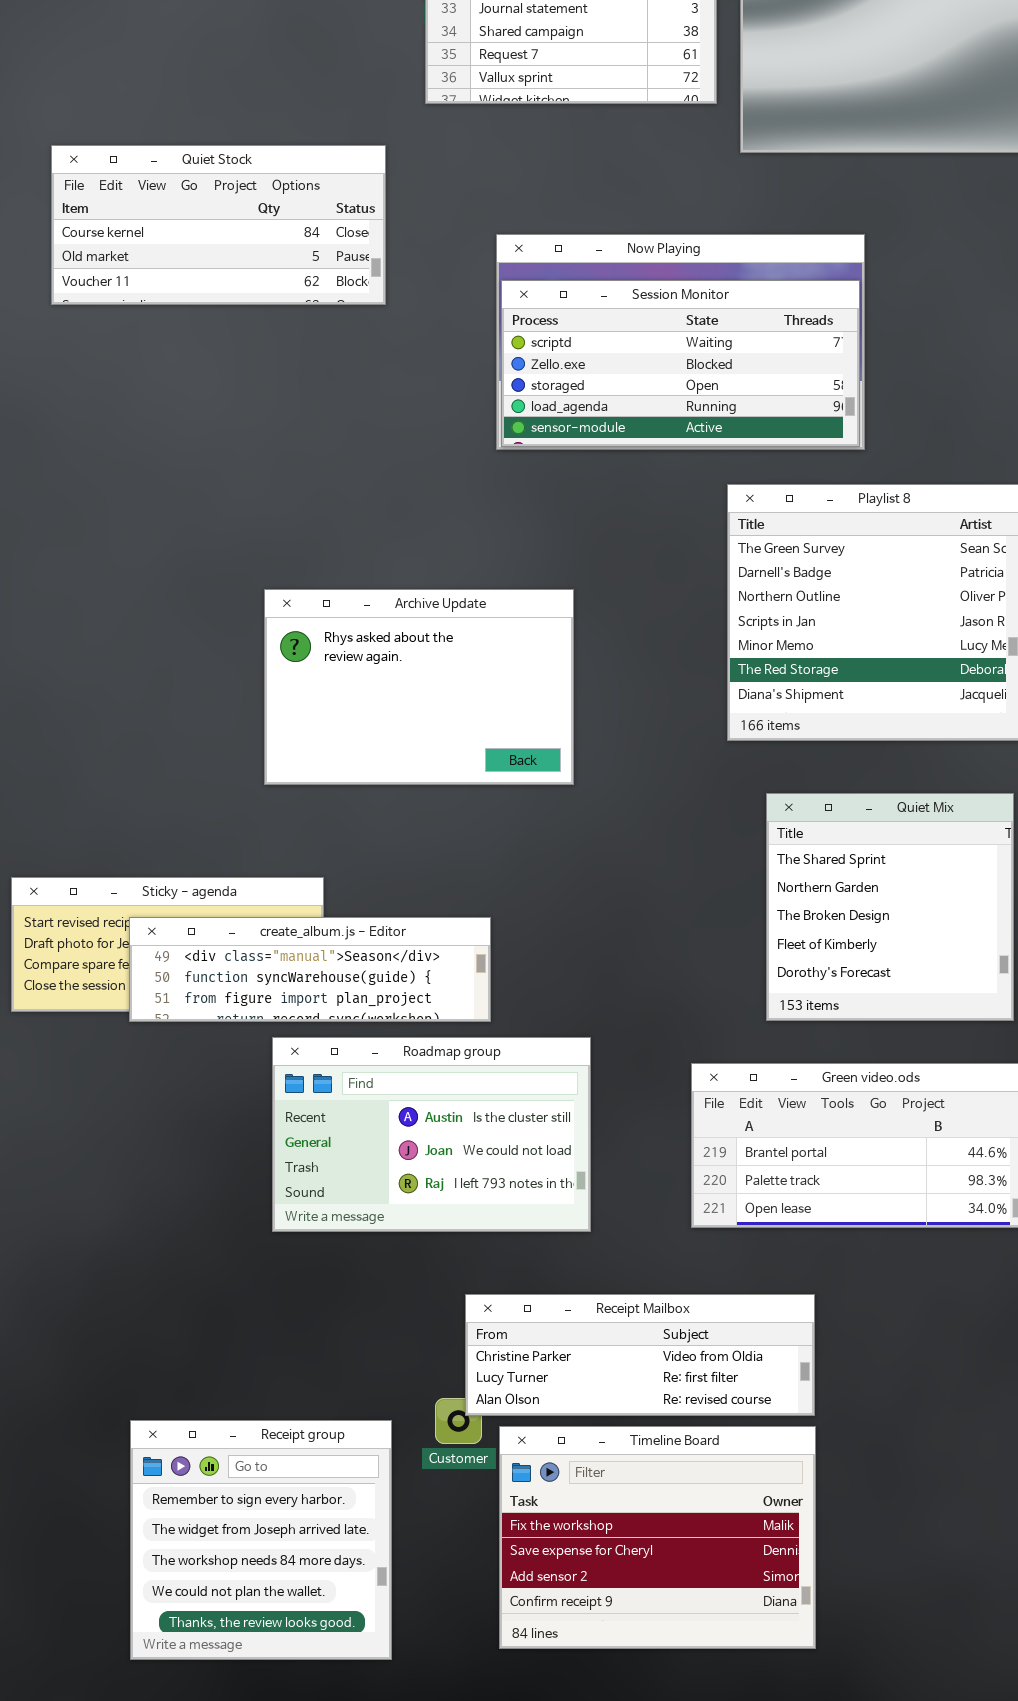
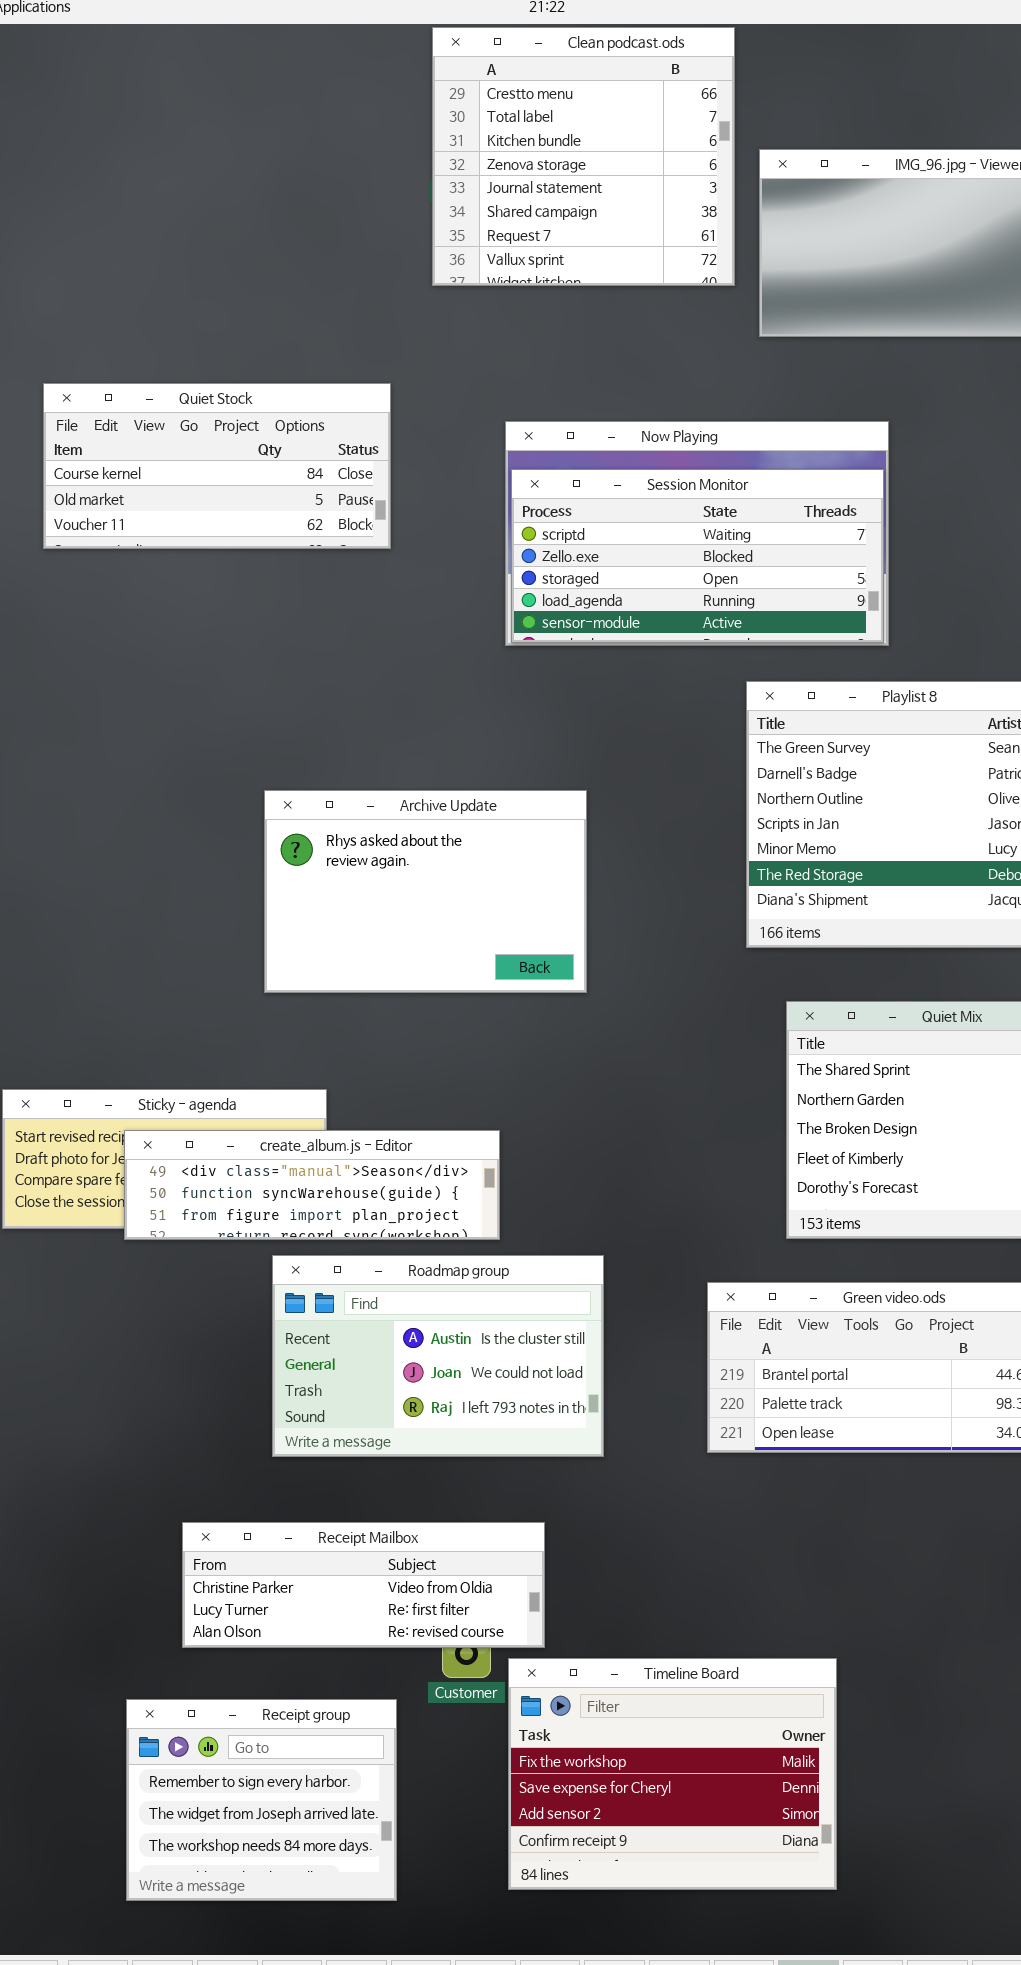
Quiet Stock: [51,145,386,305] -> [43,383,391,549], moved
Receipt Mailbox: [465,1294,815,1416] -> [182,1522,545,1648], moved
Receipt group: [130,1420,392,1660] -> [126,1699,397,1901], resized

